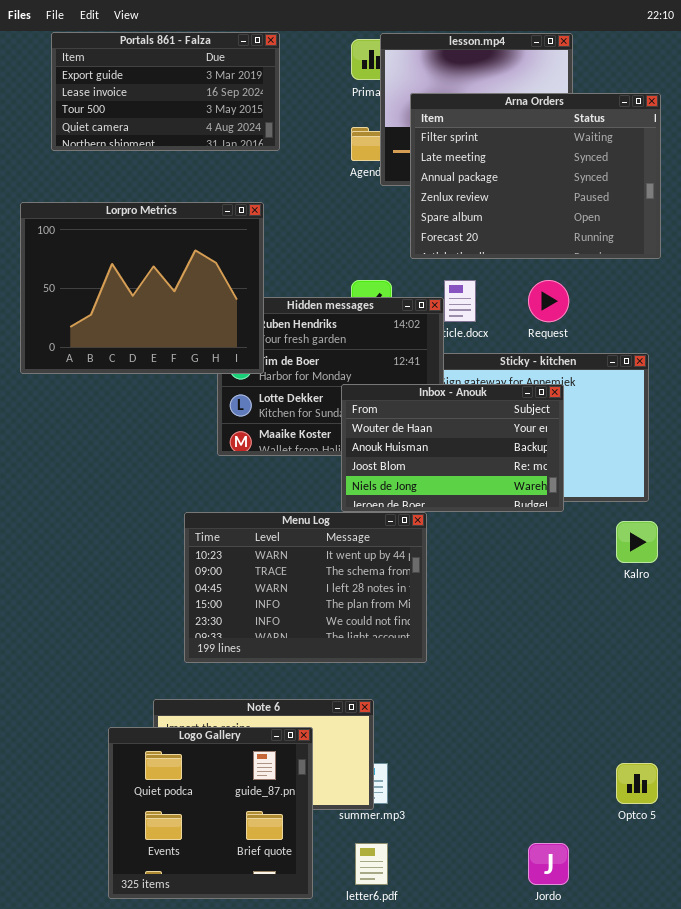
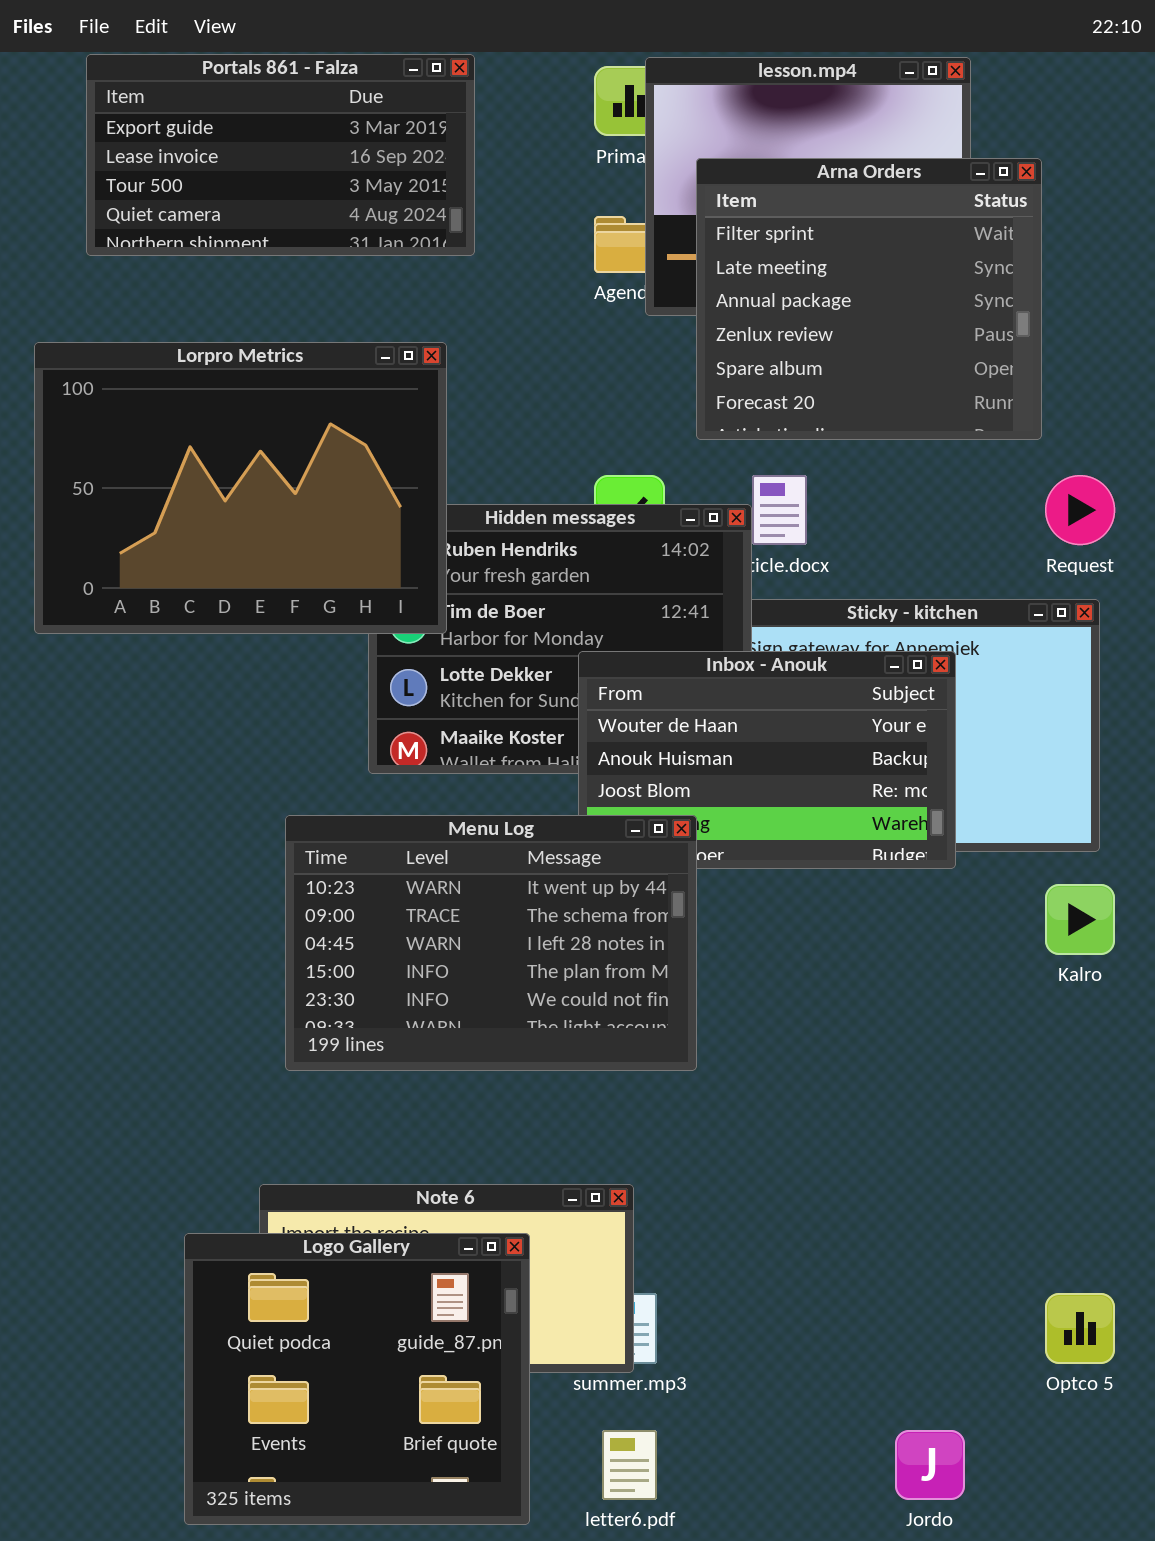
Arna Orders: [410,93,661,259] -> [696,158,1042,440], resized
Request: [528,280,569,322] -> [1045,475,1115,545], moved
Menu Log: [184,512,427,663] -> [285,815,697,1071], moved

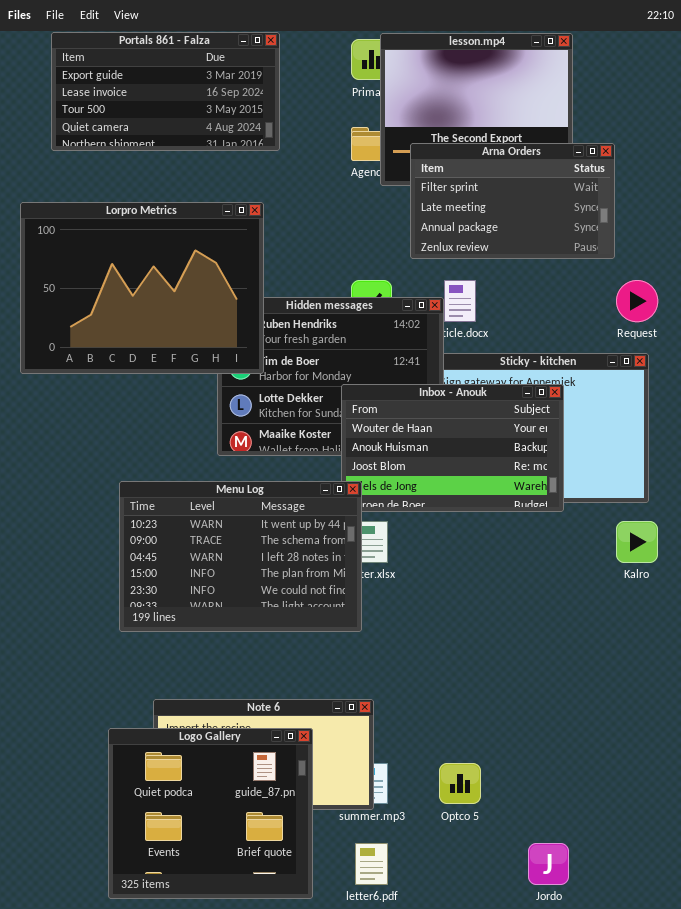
Arna Orders: [696,158,1042,440] -> [410,143,615,259], resized
Menu Log: [285,815,697,1071] -> [119,481,362,632], moved
Optco 5: [1045,1293,1115,1364] -> [439,763,481,804], moved

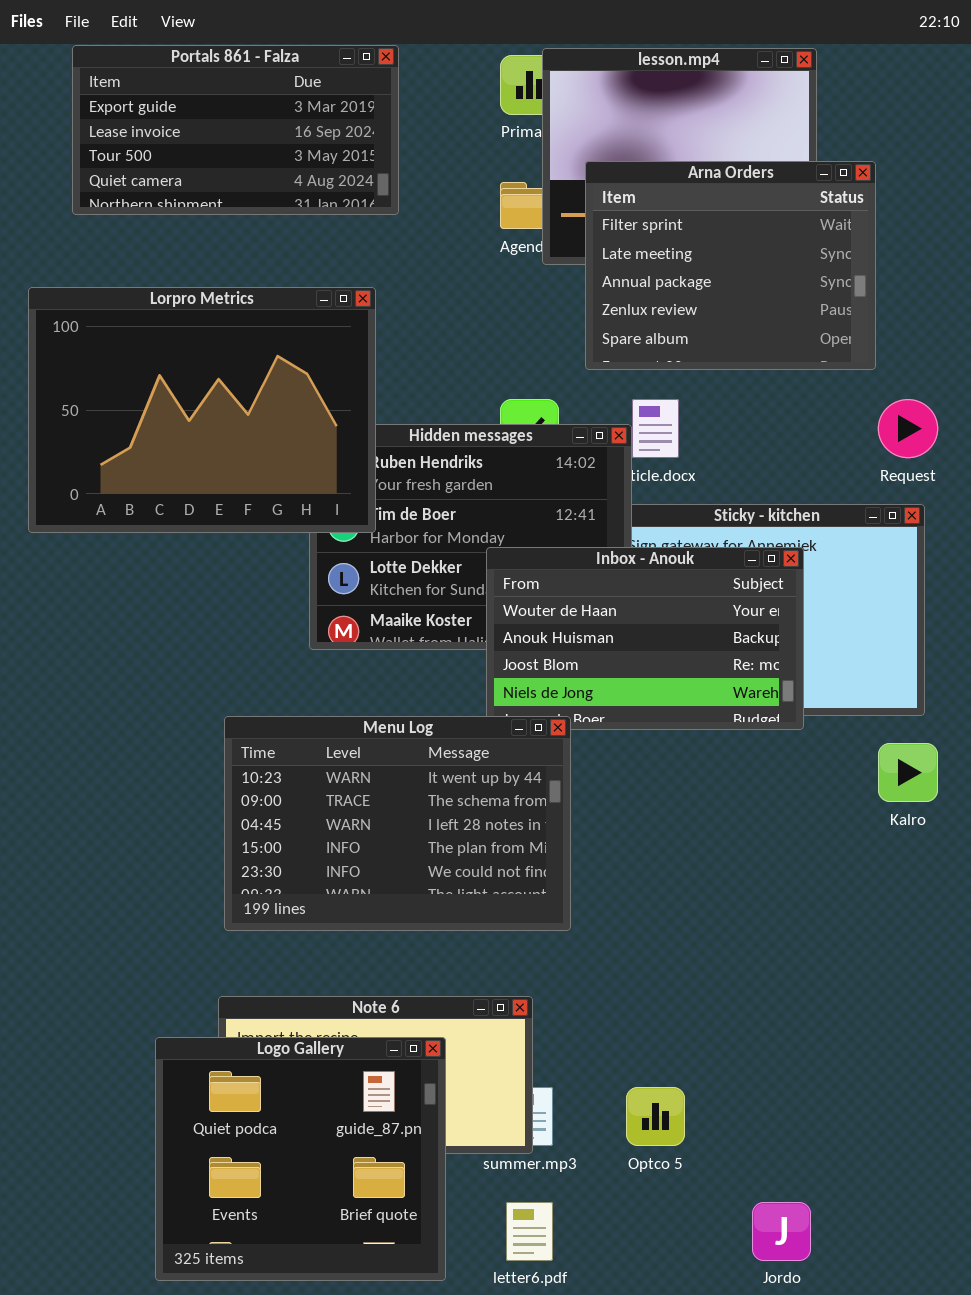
Arna Orders: [410,143,615,259] -> [585,161,876,370], resized
Menu Log: [119,481,362,632] -> [224,716,571,931], moved

